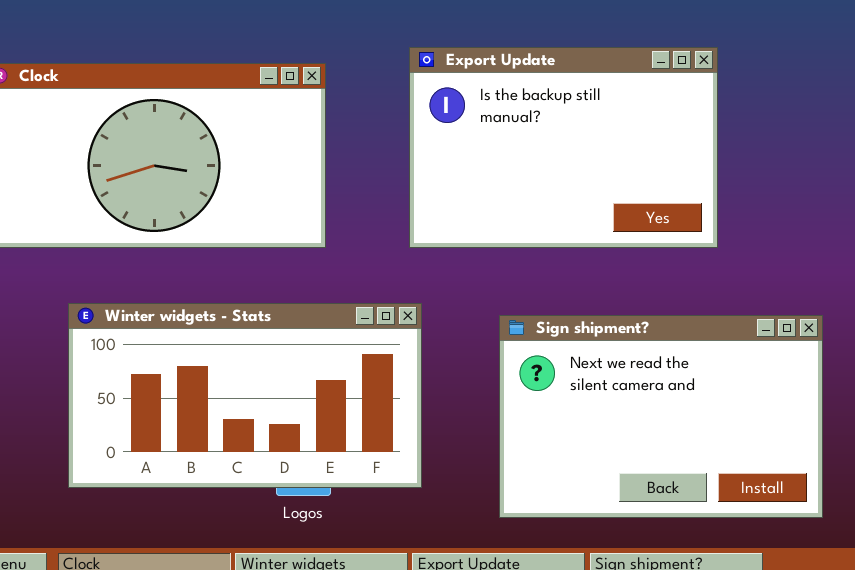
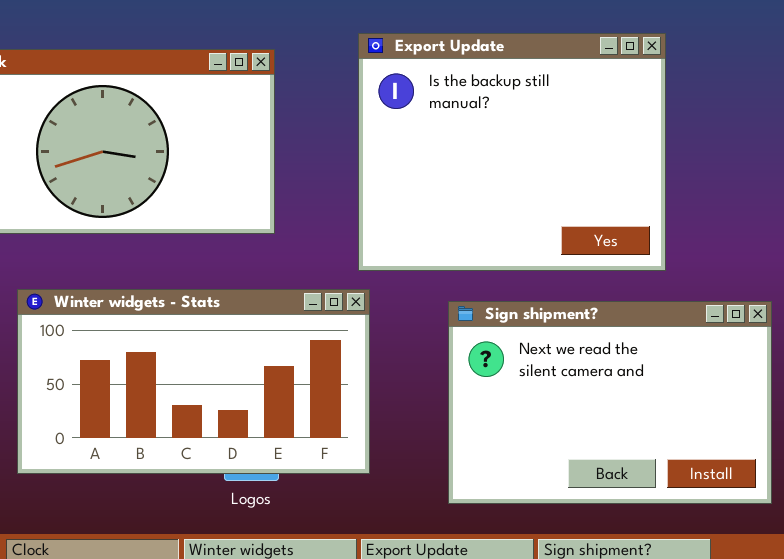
Export Update: [409,47,718,248] -> [358,33,666,271], resized

